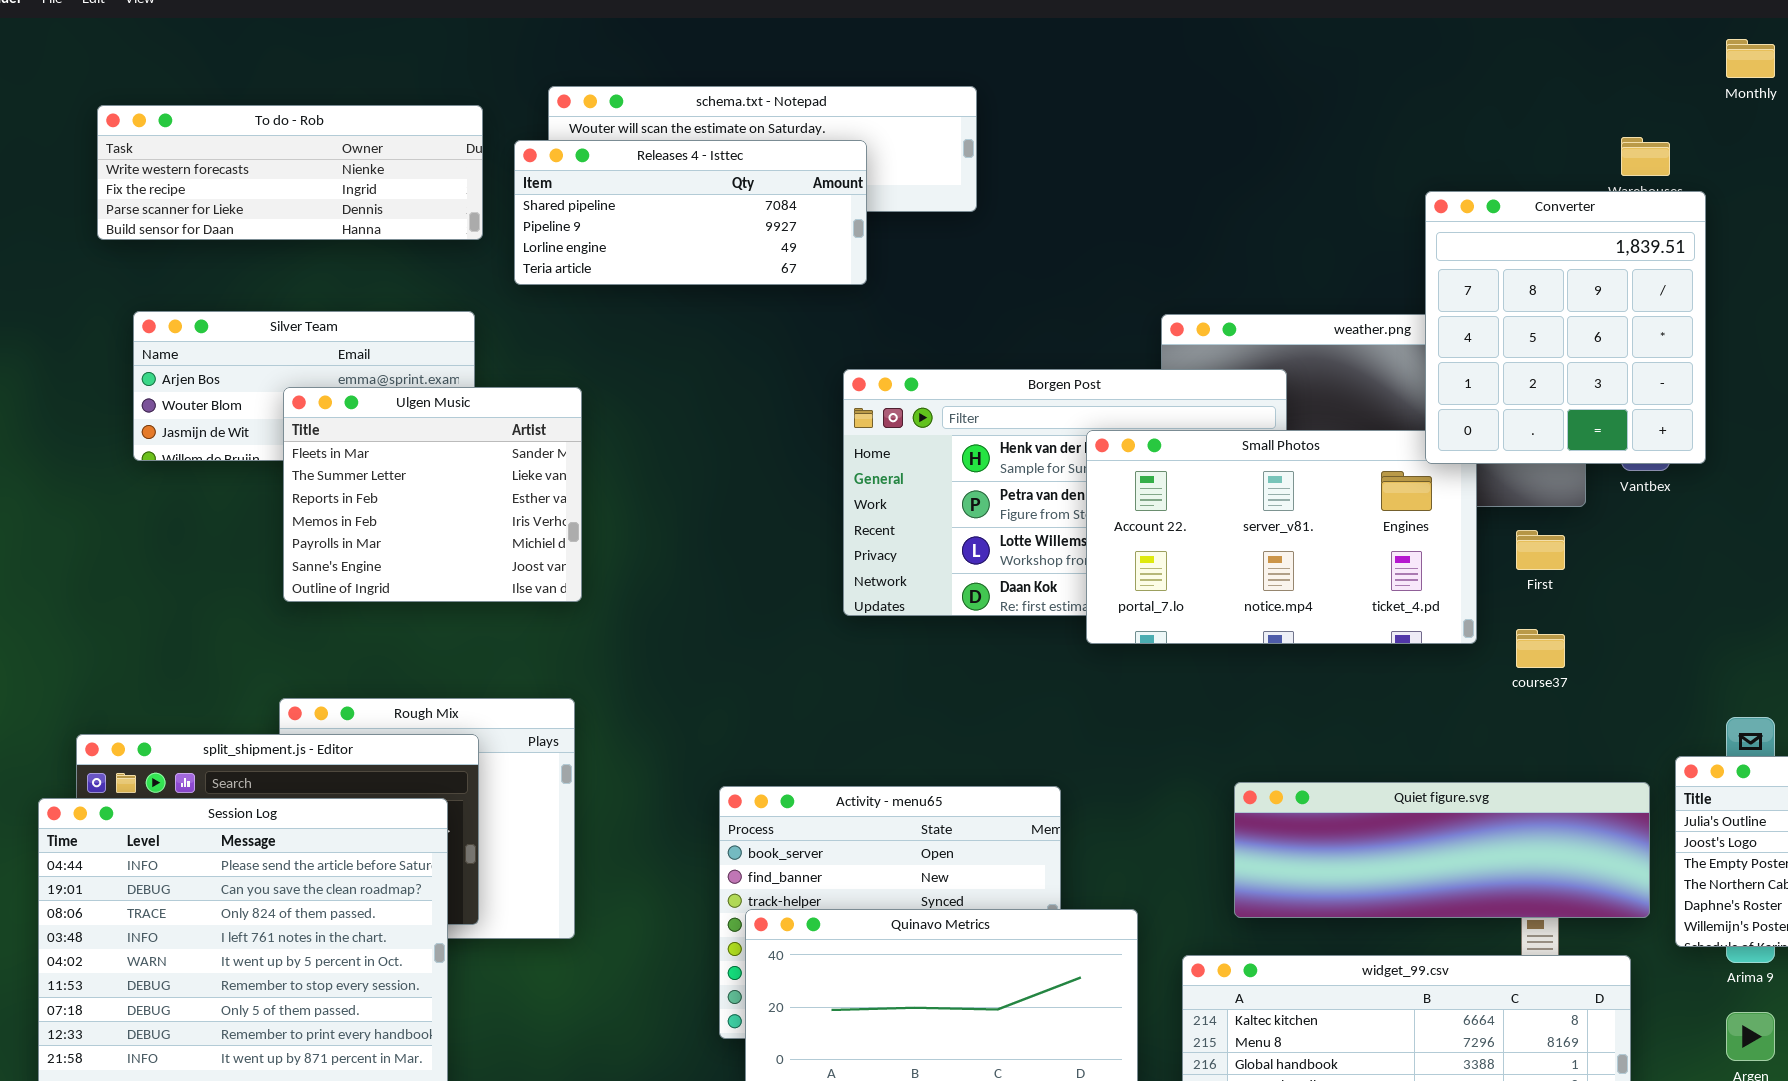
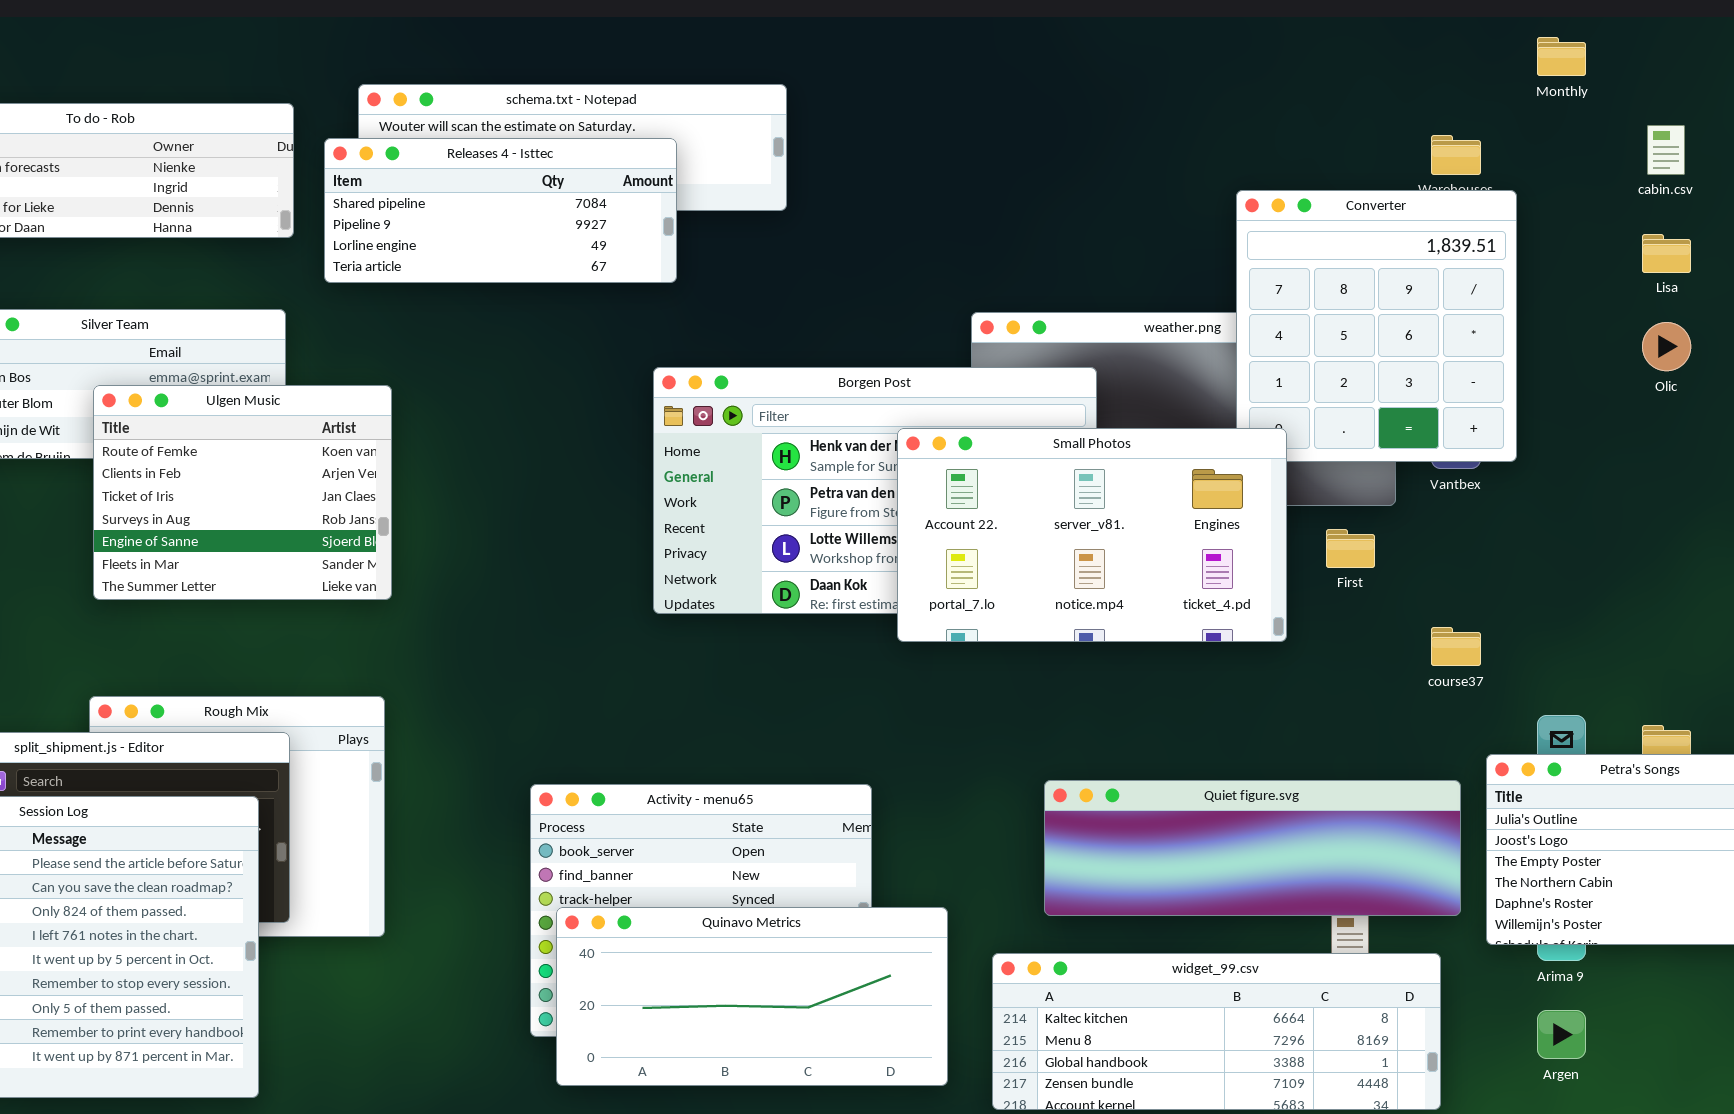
Ulgen Music: [283,387,582,602] -> [93,385,392,600], scrolled up 5 rows
Small Photos: [1086,430,1477,644] -> [897,428,1287,642], raised
course37: [1516,629,1565,668] -> [1431,627,1481,666], moved

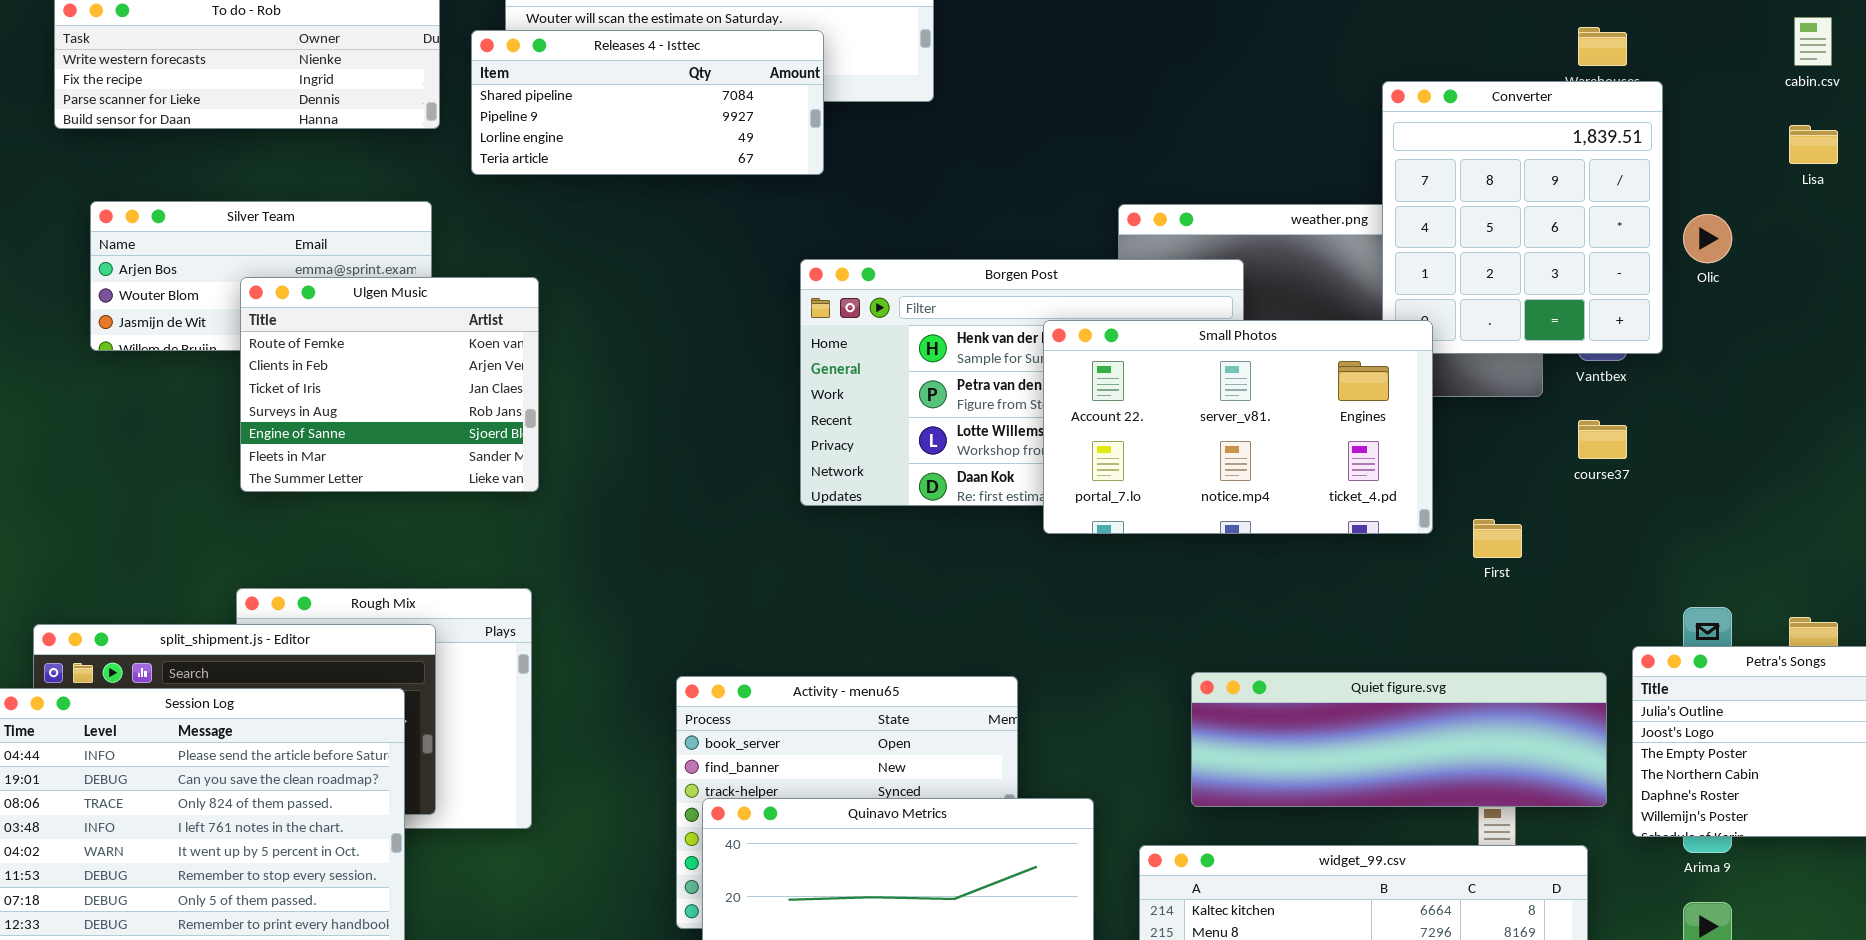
Olic: [1642,322,1691,371] -> [1683,214,1732,263], moved
First: [1326,529,1375,568] -> [1473,519,1522,558], moved
course37: [1431,627,1481,666] -> [1578,420,1627,459], moved

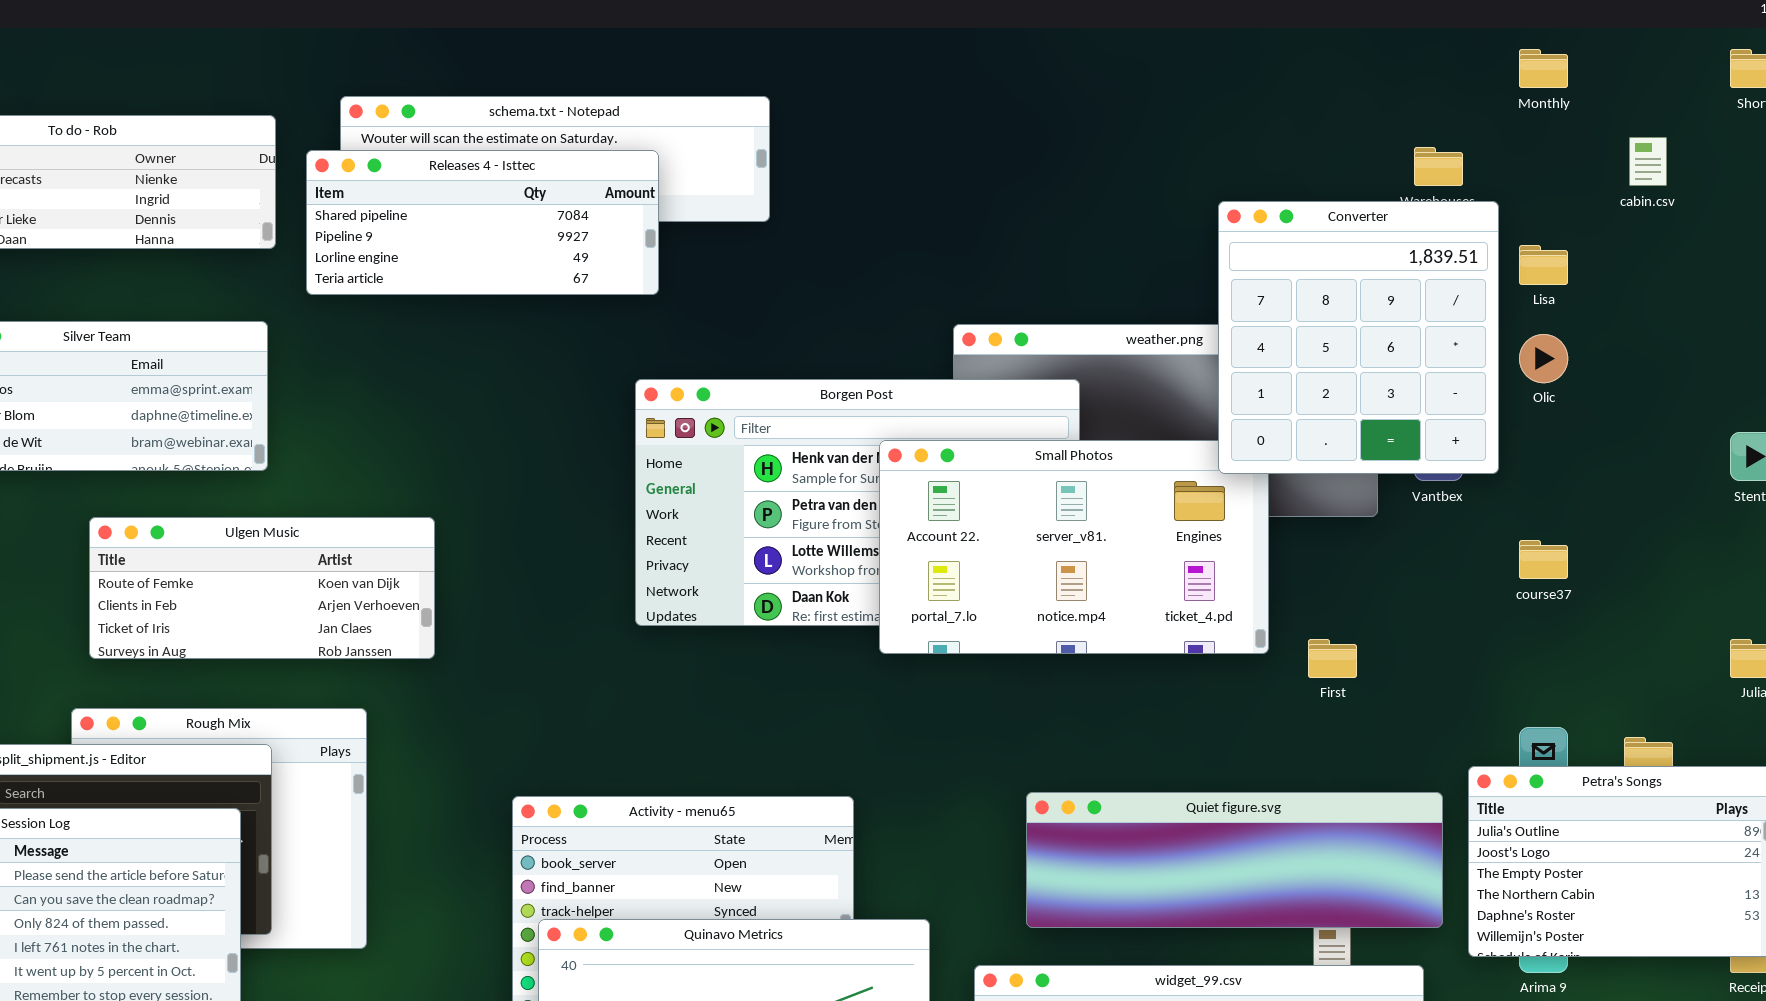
Converter: [1382,81,1663,354] -> [1218,201,1499,474], raised
Lisa: [1789,125,1838,164] -> [1519,245,1568,285], moved
Ulgen Music: [240,277,539,492] -> [89,517,435,659], moved, resized
course37: [1578,420,1627,459] -> [1519,540,1568,579], moved

